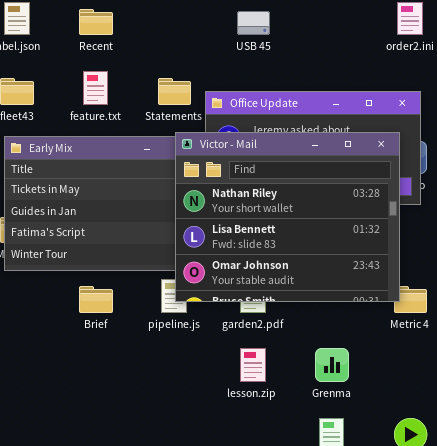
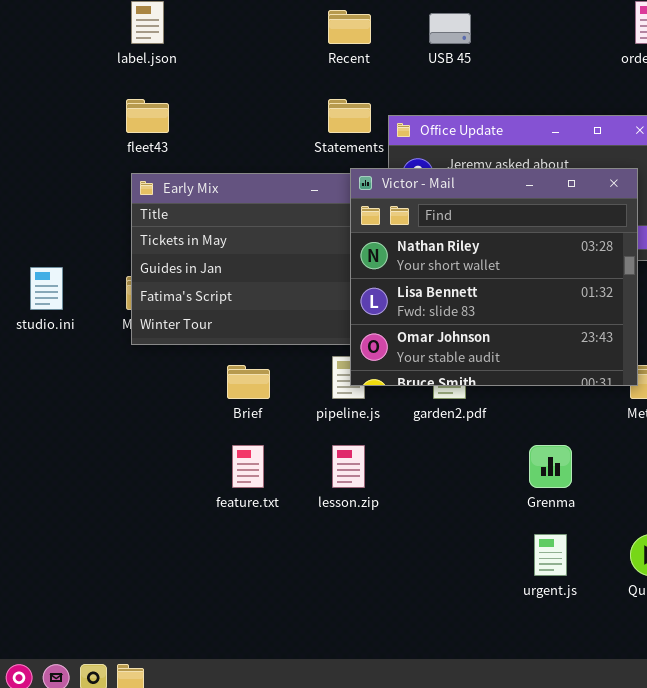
Recent: [79,9,113,35] -> [328,10,371,44], moved
feature.txt: [83,71,108,105] -> [232,445,264,488], moved
lesson.zip: [240,348,266,382] -> [332,445,365,488], moved

